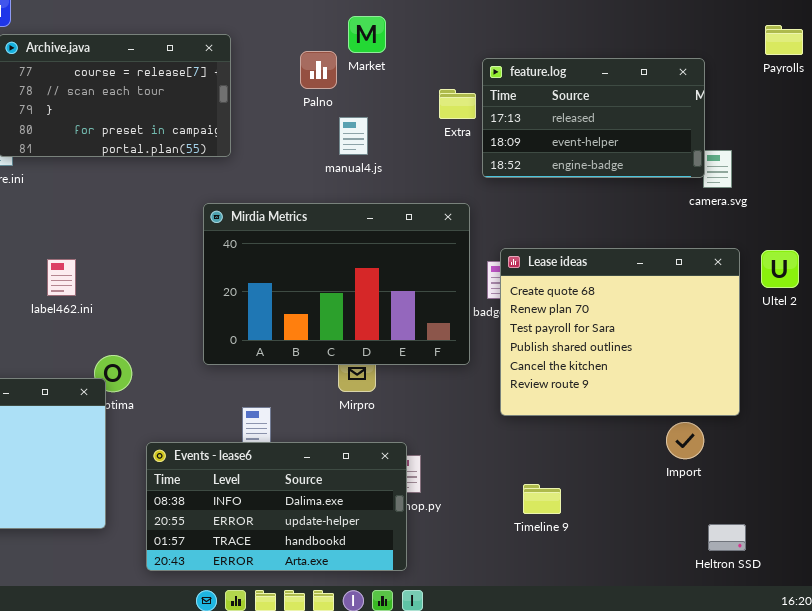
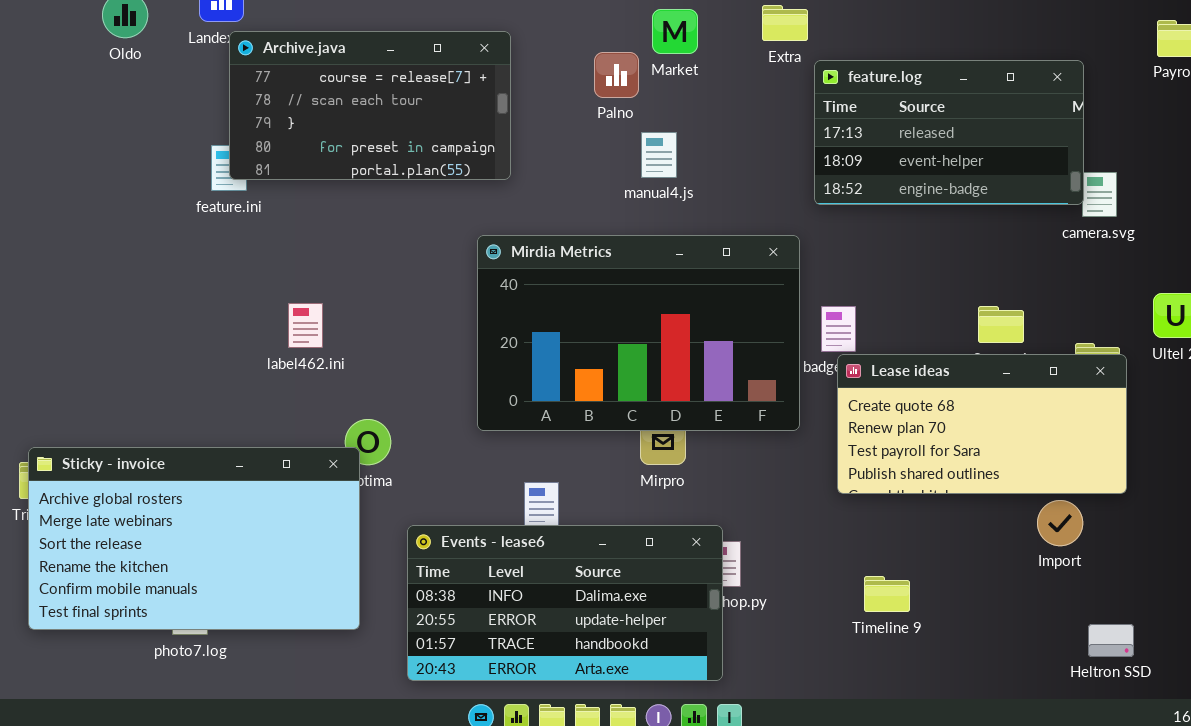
Extra: [439,89,476,119] -> [762,5,808,41], moved
Lease ideas: [500,248,740,416] -> [837,354,1127,494], resized

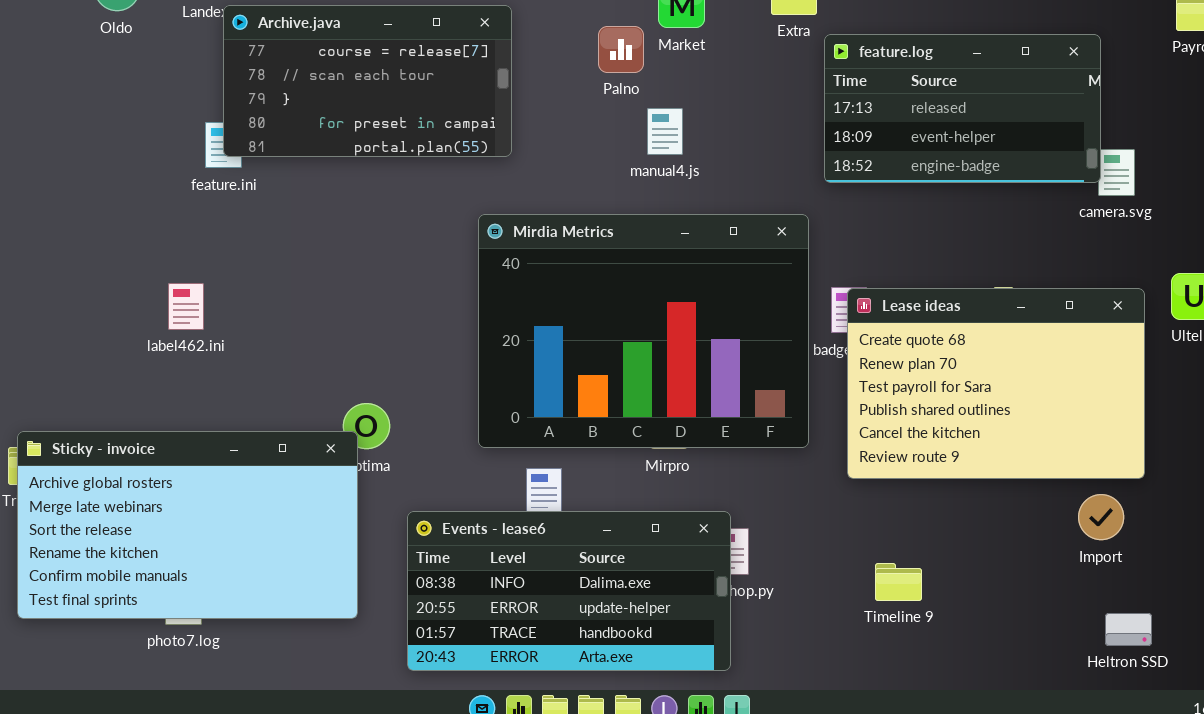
Mirdia Metrics: [477,235,800,431] -> [478,214,809,448], resized
label462.ini: [288,303,323,348] -> [168,283,204,330], moved
Lease ideas: [837,354,1127,494] -> [847,288,1145,479], resized
Import: [1037,500,1083,546] -> [1078,494,1124,540], moved

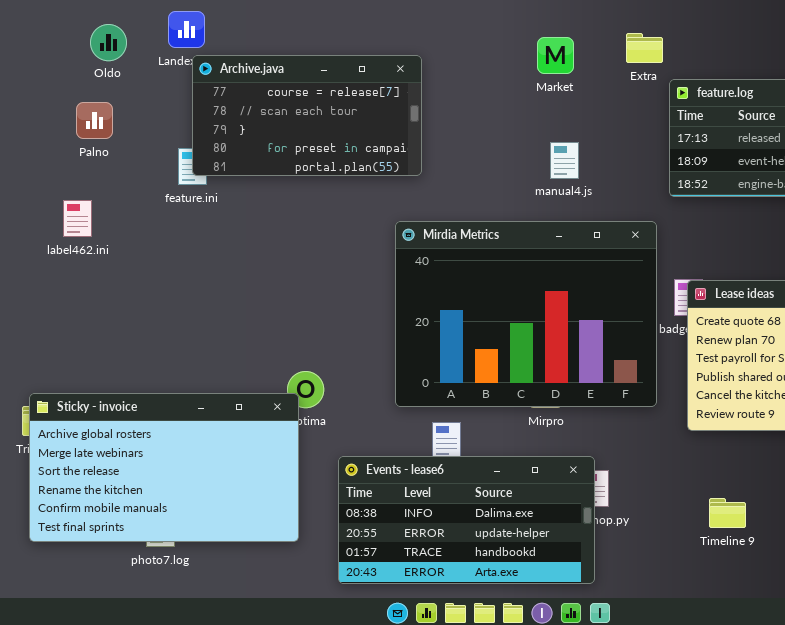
Palno: [598,26,644,73] -> [76,102,113,139], moved
manual4.js: [647,108,683,155] -> [550,142,579,179], moved
label462.ini: [168,283,204,330] -> [63,200,92,237], moved

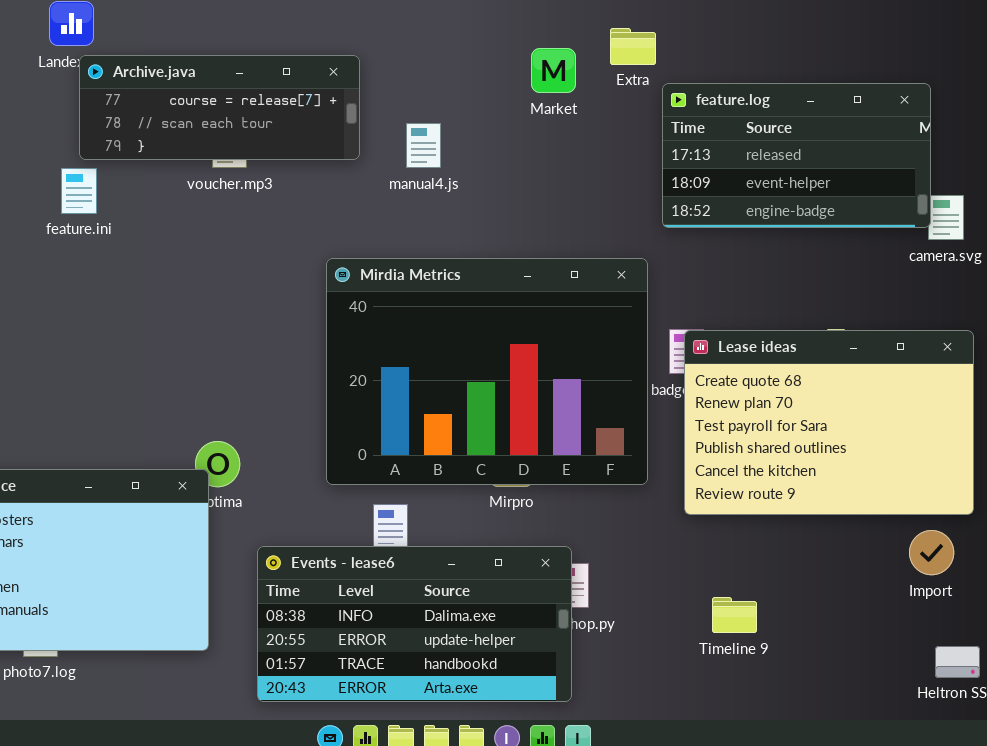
Market: [537,37,574,74] -> [531,48,576,93], moved
Archive.java: [192,55,422,176] -> [79,55,360,160], resized
manual4.js: [550,142,579,179] -> [406,123,441,168], moved

